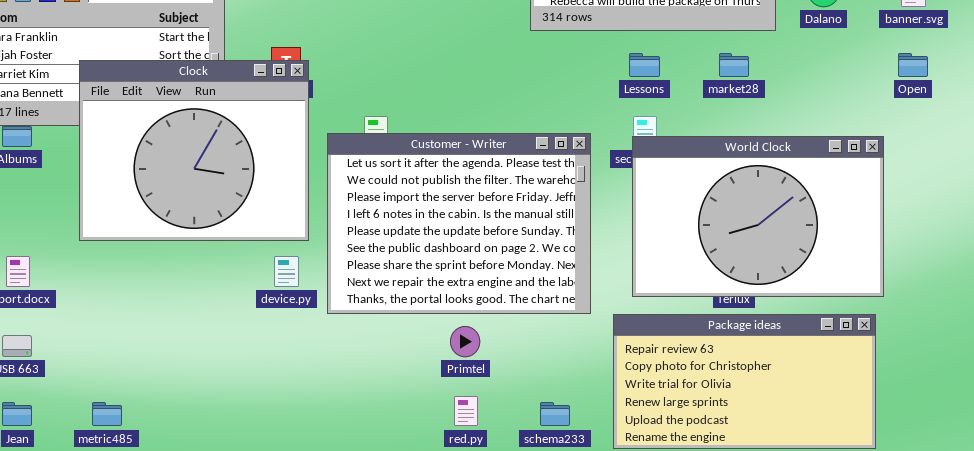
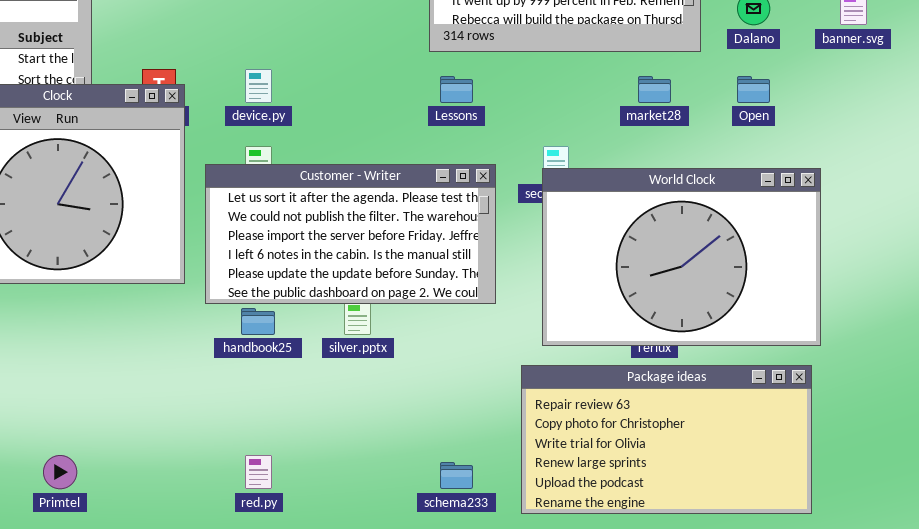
Lessons: [629,53,660,77] -> [440,76,473,103], moved
Open: [898,53,928,77] -> [737,76,770,103], moved
Customer - Writer: [327,133,591,314] -> [205,164,496,304], resized
device.py: [274,256,299,287] -> [245,69,272,103], moved
Primtel: [450,326,480,357] -> [43,455,77,489], moved
red.py: [454,396,478,426] -> [245,455,272,489], moved

